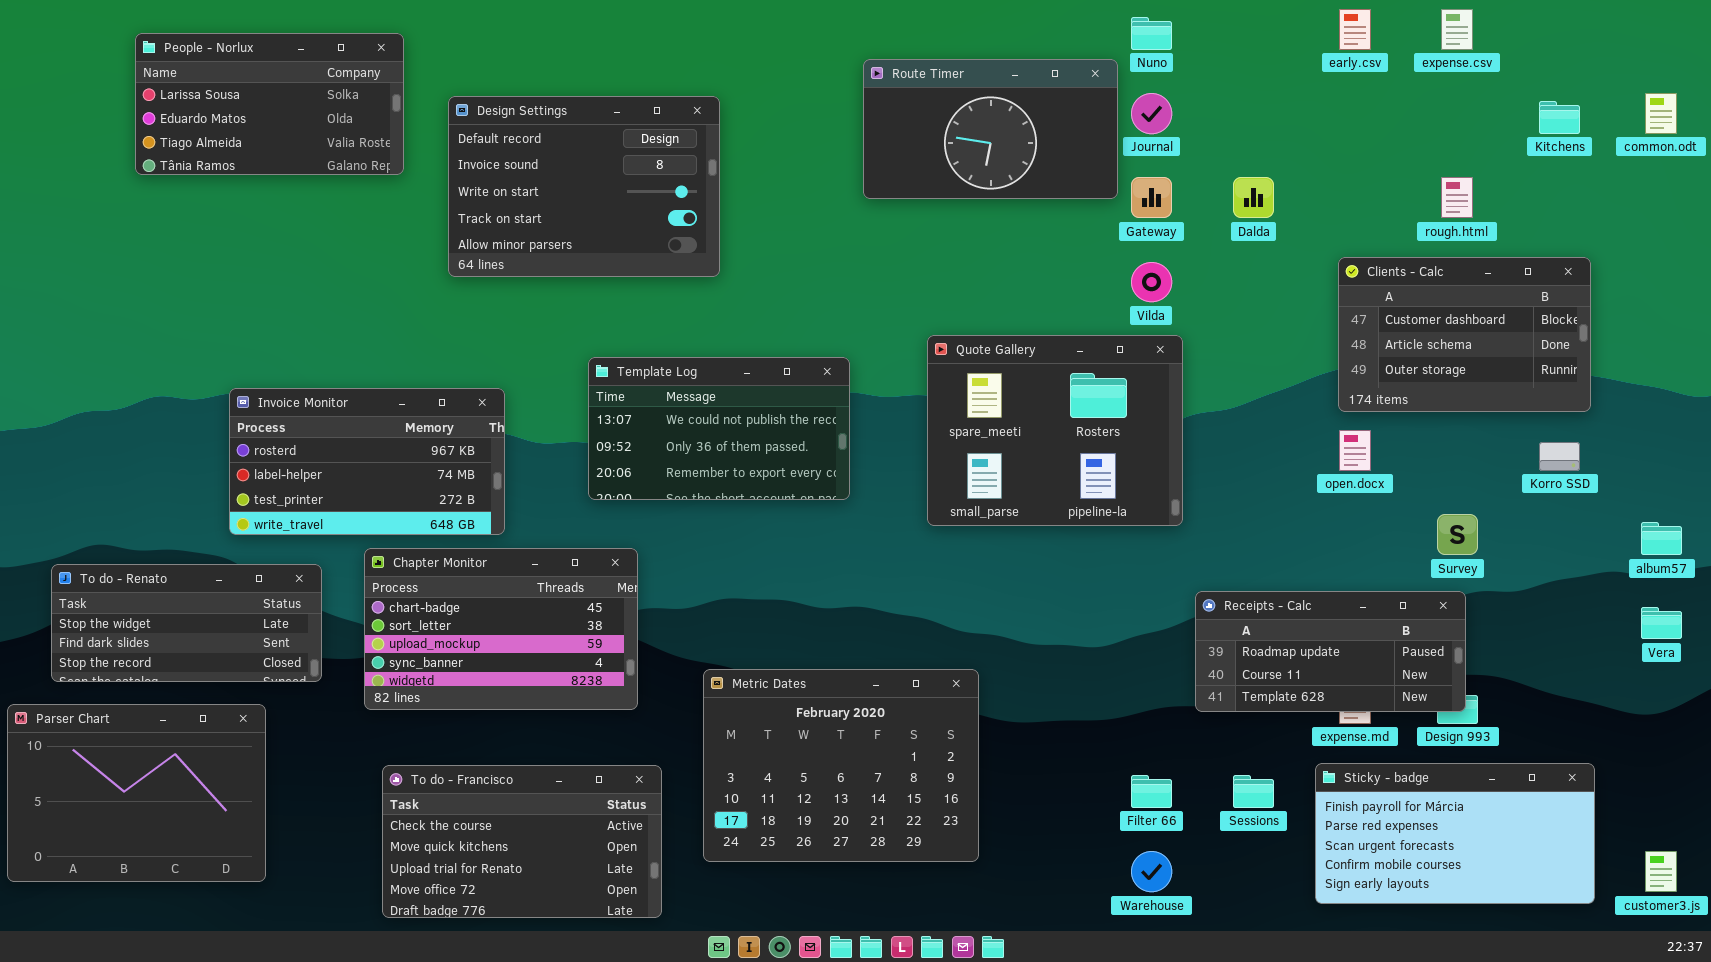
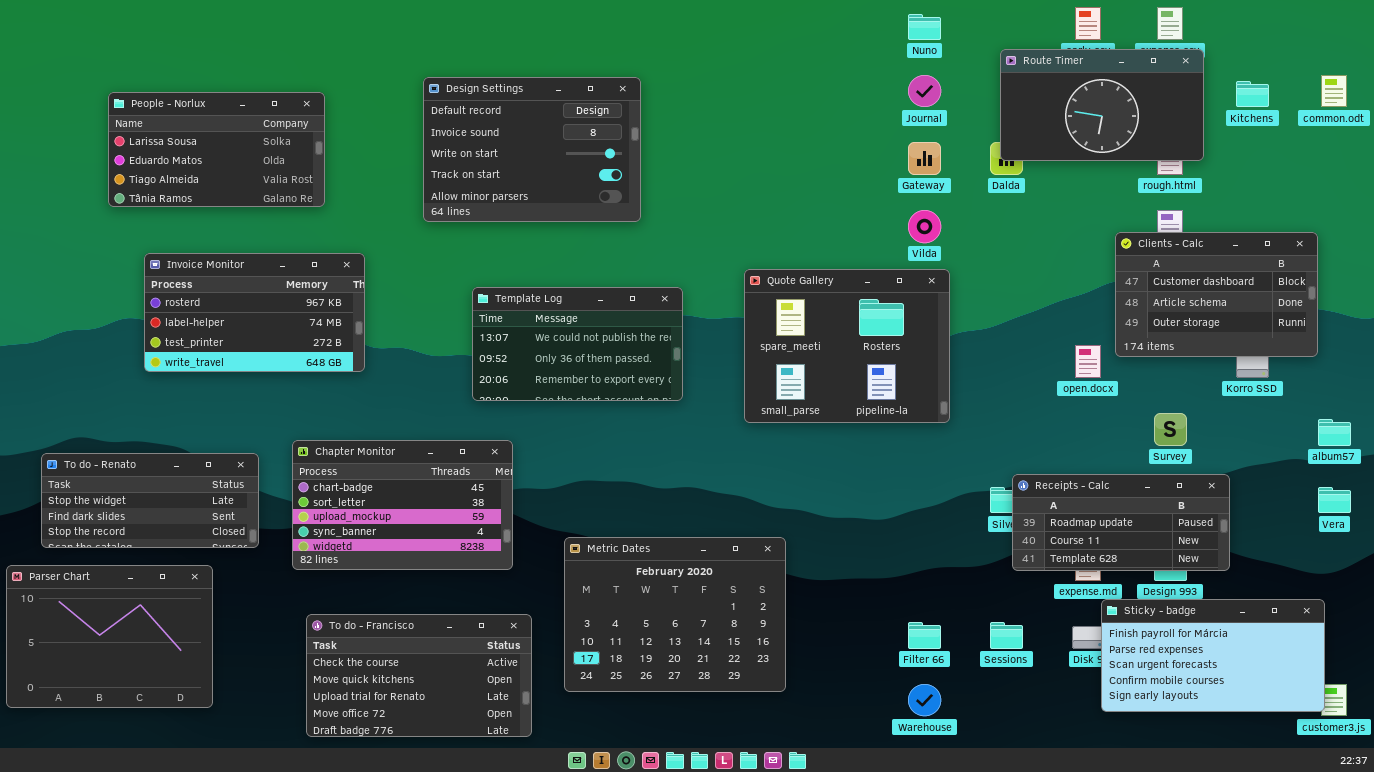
People - Norlux: [135,33,404,175] -> [108,92,325,207], moved
Route Timer: [863,59,1118,199] -> [1000,49,1204,161], moved
Design Settings: [448,96,720,277] -> [423,77,641,222], moved
Clients - Calc: [1338,257,1591,412] -> [1115,232,1318,357], moved
Invoice Monitor: [229,388,505,535] -> [144,253,365,372], moved
Receipts - Calc: [1195,591,1466,712] -> [1012,474,1230,571], moved
Sticky - badge: [1315,763,1595,904] -> [1101,599,1325,712], moved

